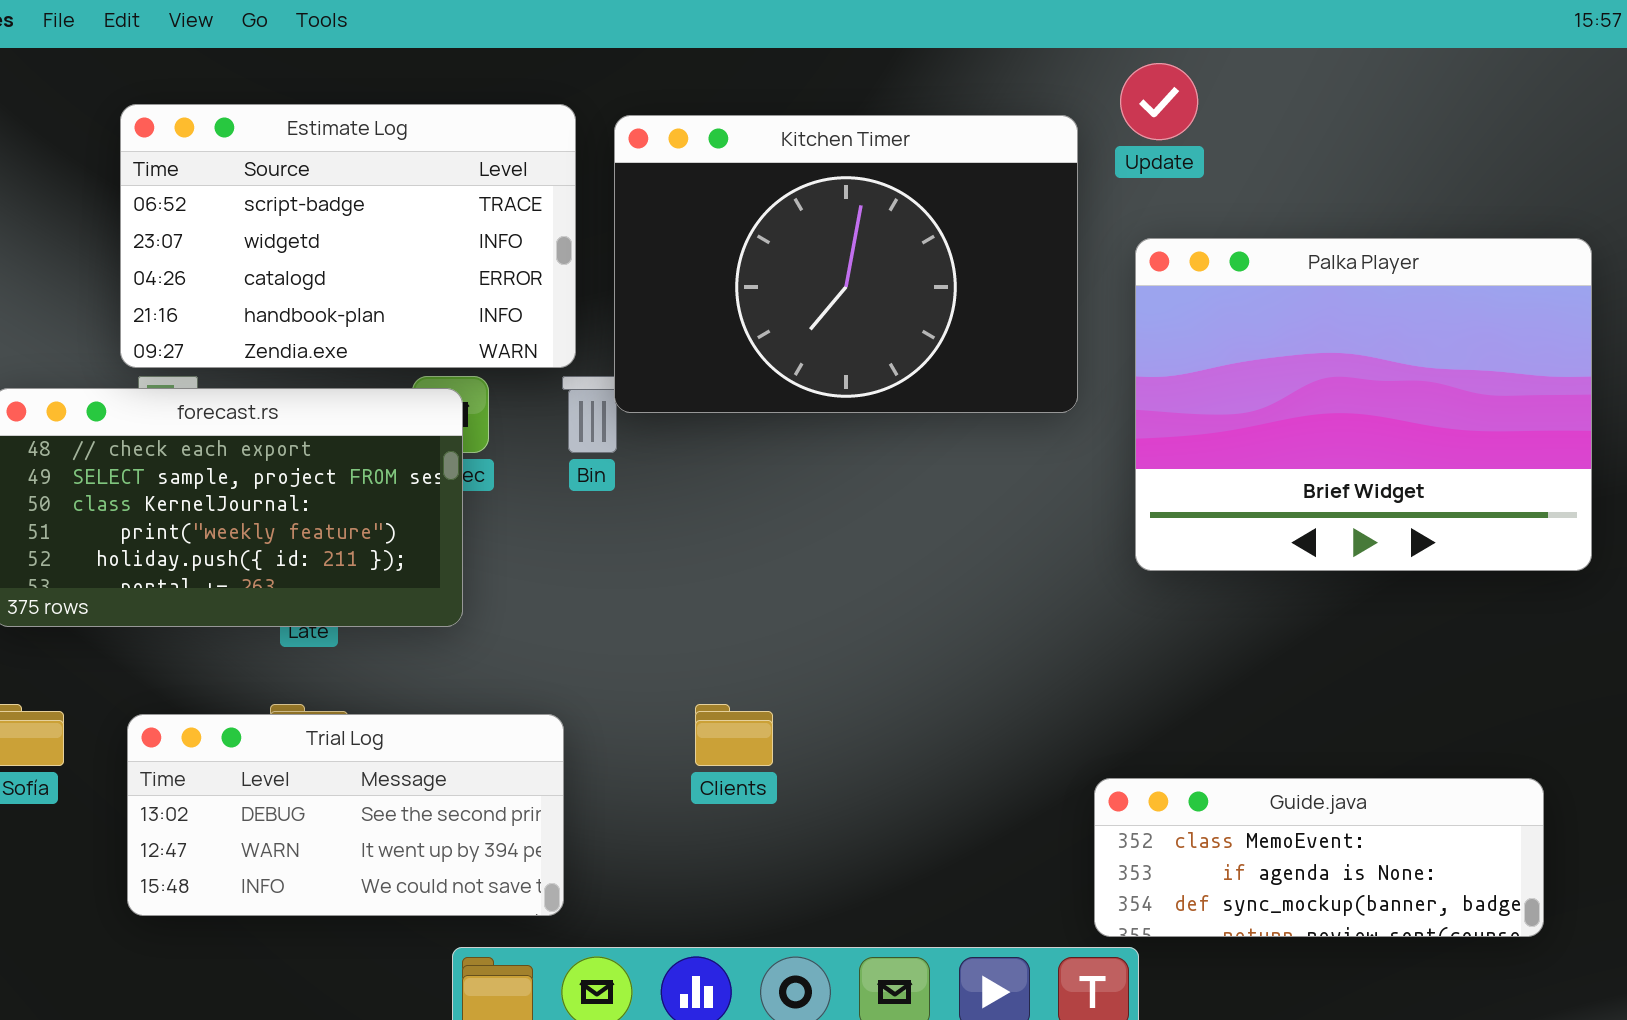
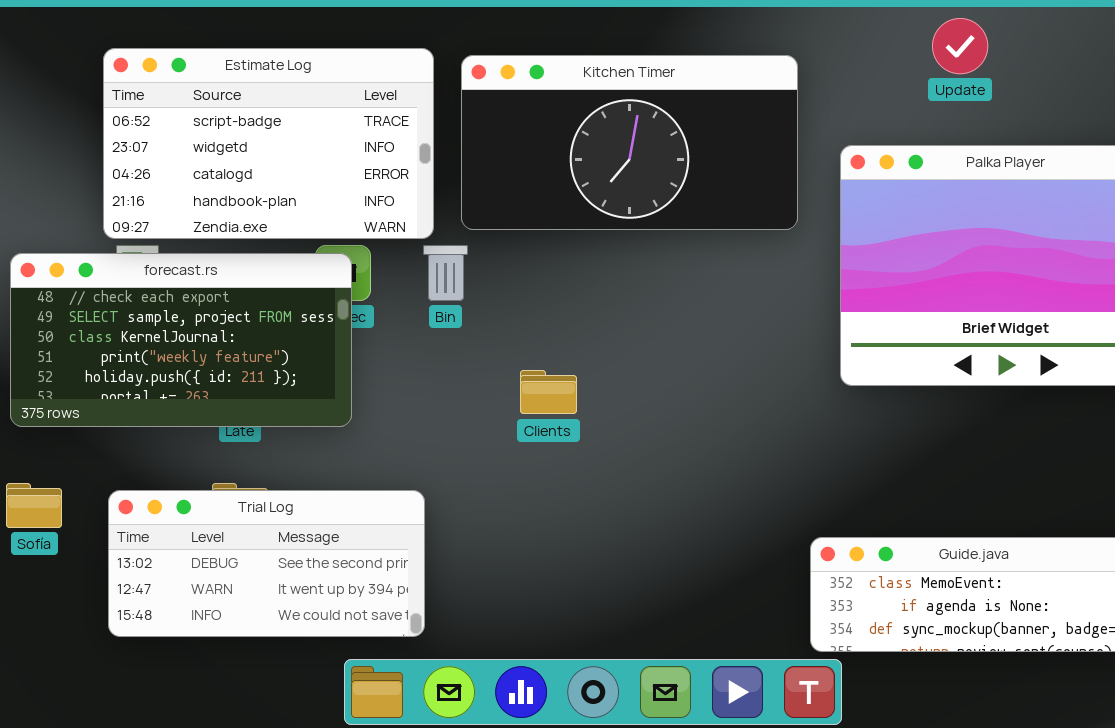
Update: [1120,63,1198,140] -> [932,18,988,74], moved
Kitchen Timer: [614,115,1078,413] -> [461,55,798,230], resized
Clients: [695,704,773,766] -> [520,370,577,414], moved

